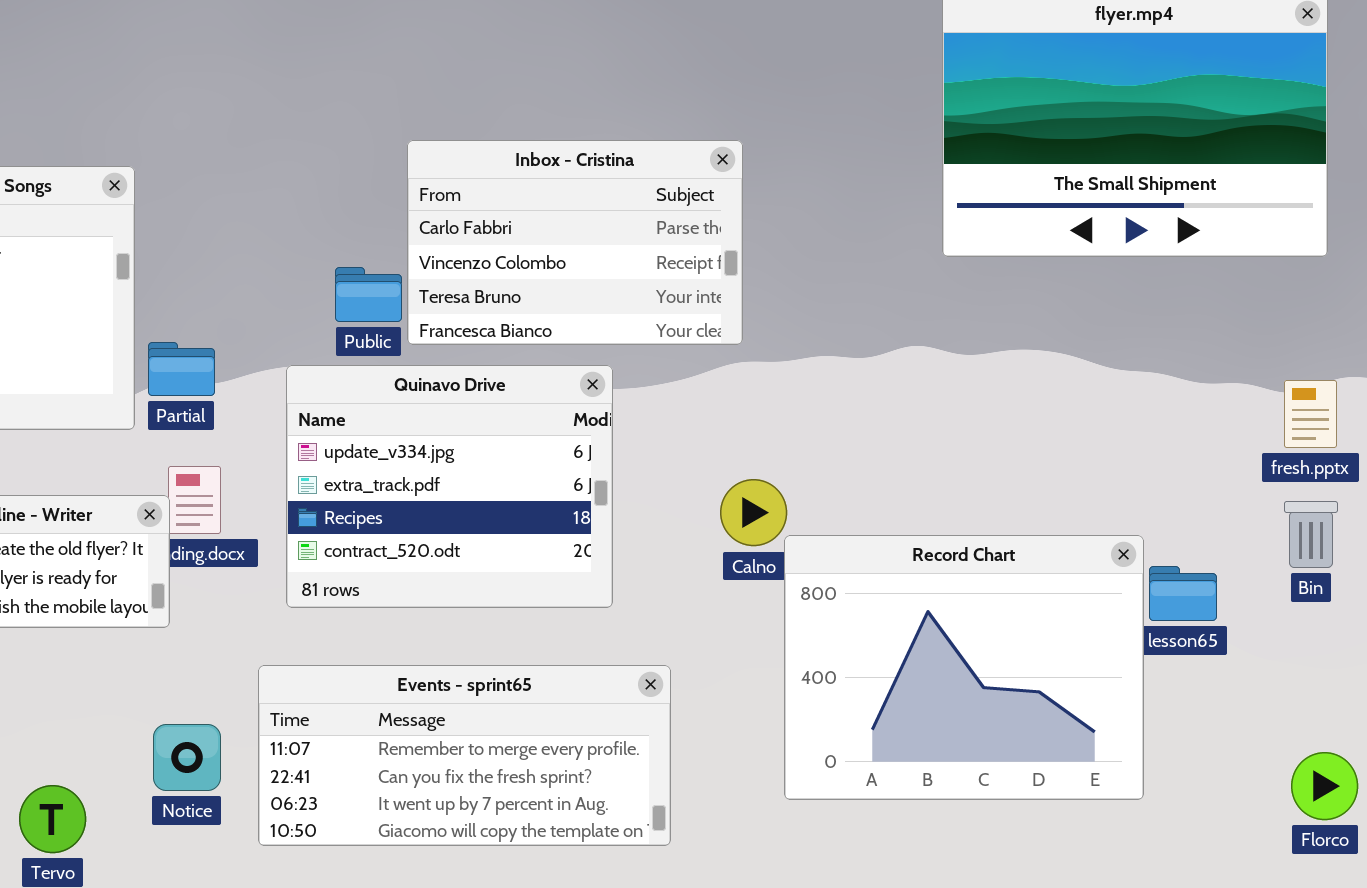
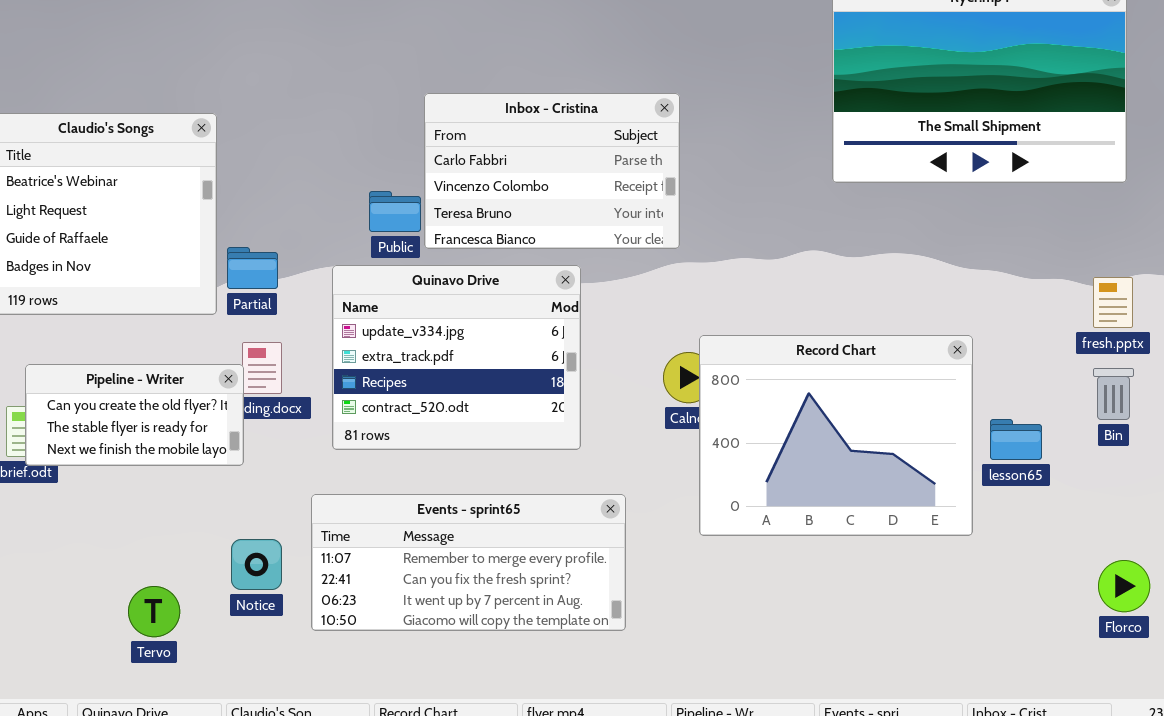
Record Chart: [784,535,1144,800] -> [699,335,973,536], moved

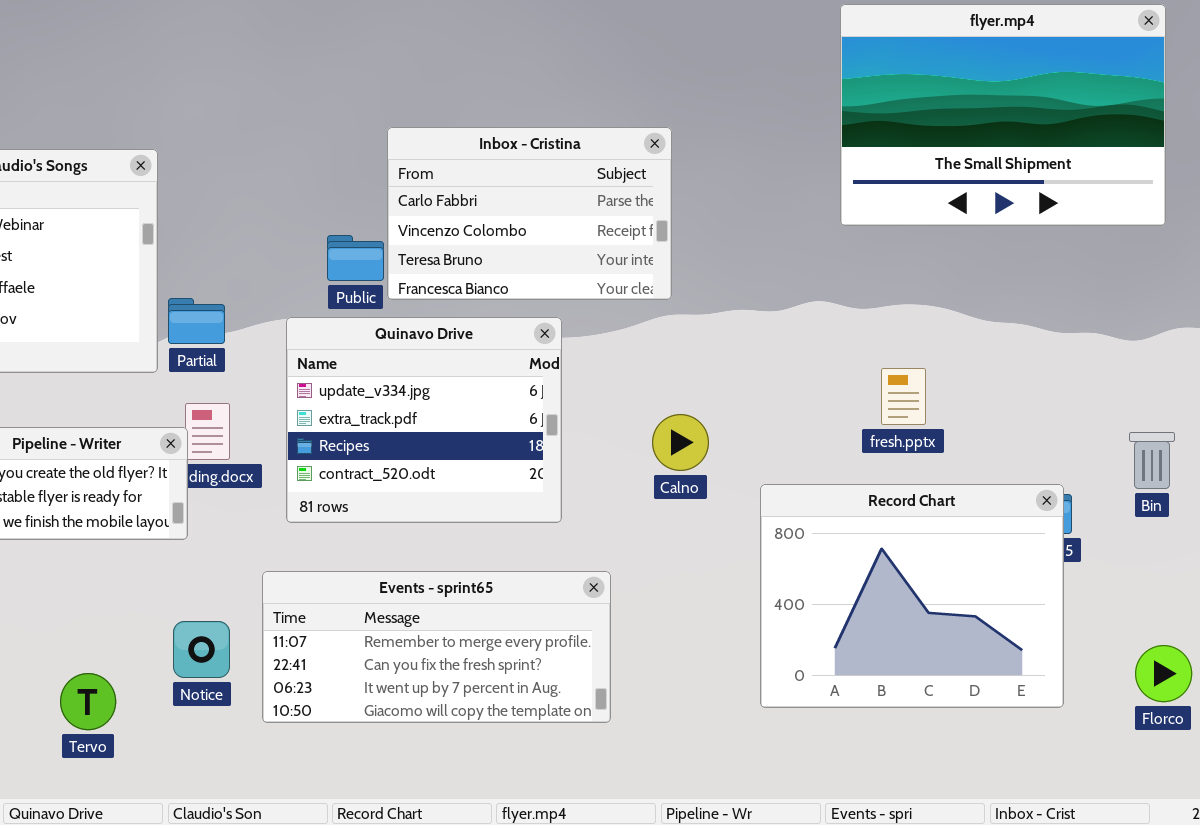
fresh.pptx: [1093,277,1133,328] -> [881,368,926,425], moved
Record Chart: [699,335,973,536] -> [760,484,1064,708], moved

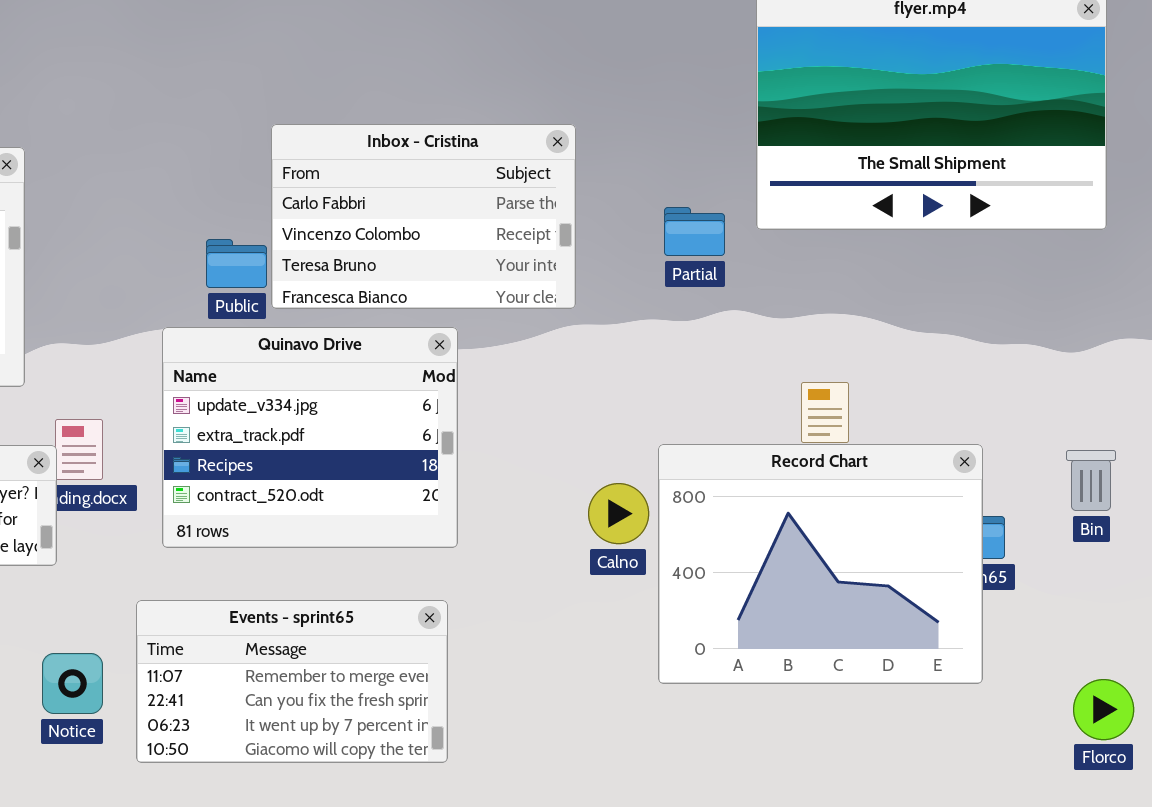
Partial: [168,298,225,344] -> [664,207,725,256], moved
Calno: [652,414,709,471] -> [588,483,649,544], moved
Record Chart: [760,484,1064,708] -> [658,444,983,684], moved
Events - sprint65: [262,571,611,723] -> [136,600,448,763], resized

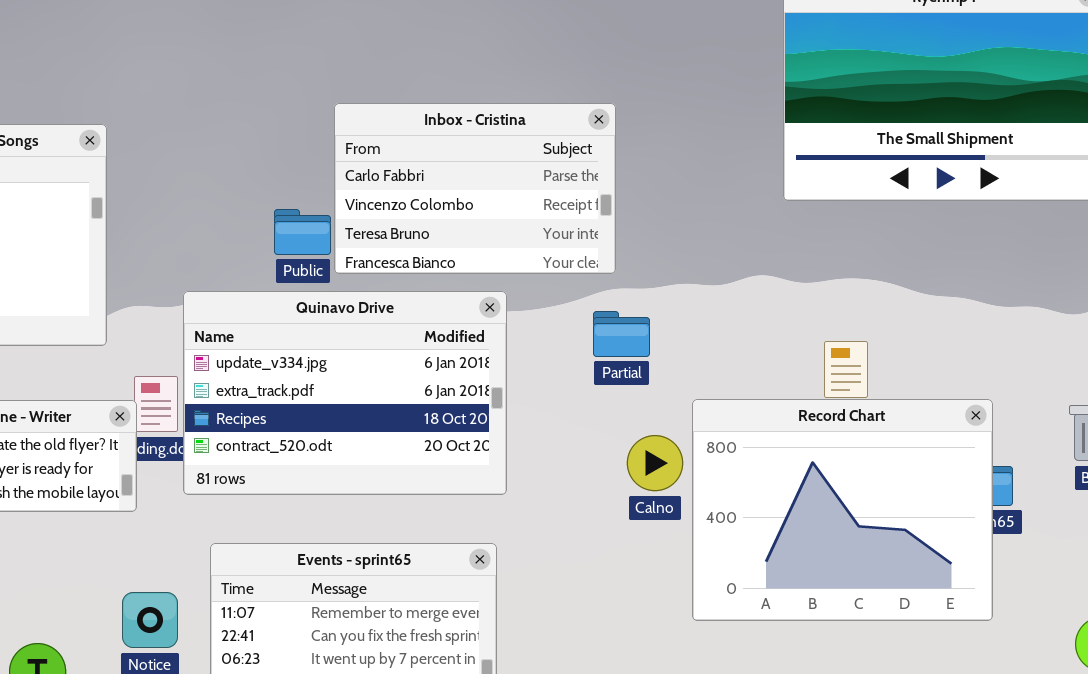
Partial: [664,207,725,256] -> [593,311,650,357], moved
Quinavo Drive: [162,327,458,548] -> [183,291,507,495], resized

